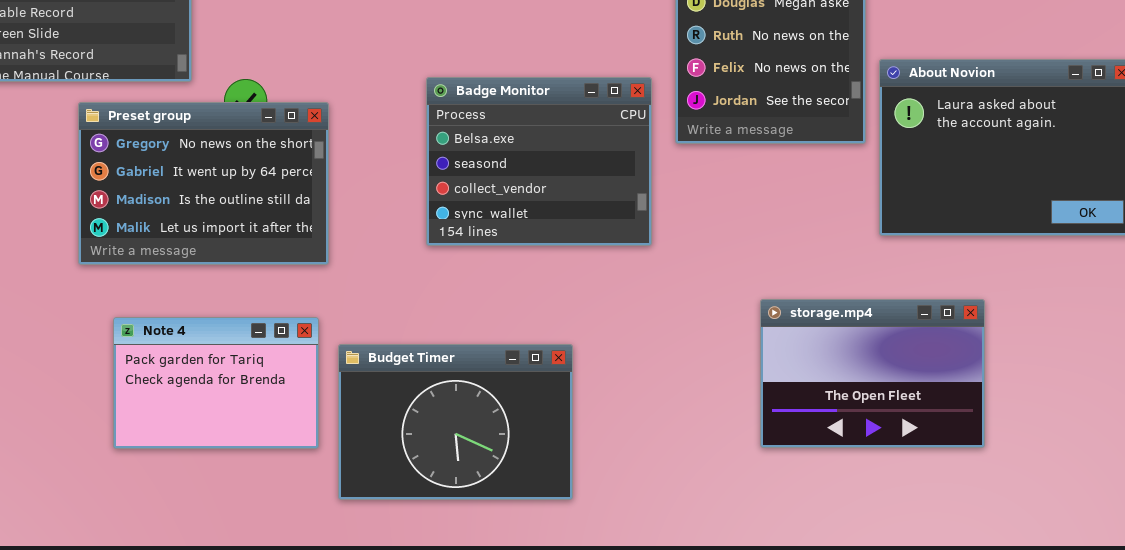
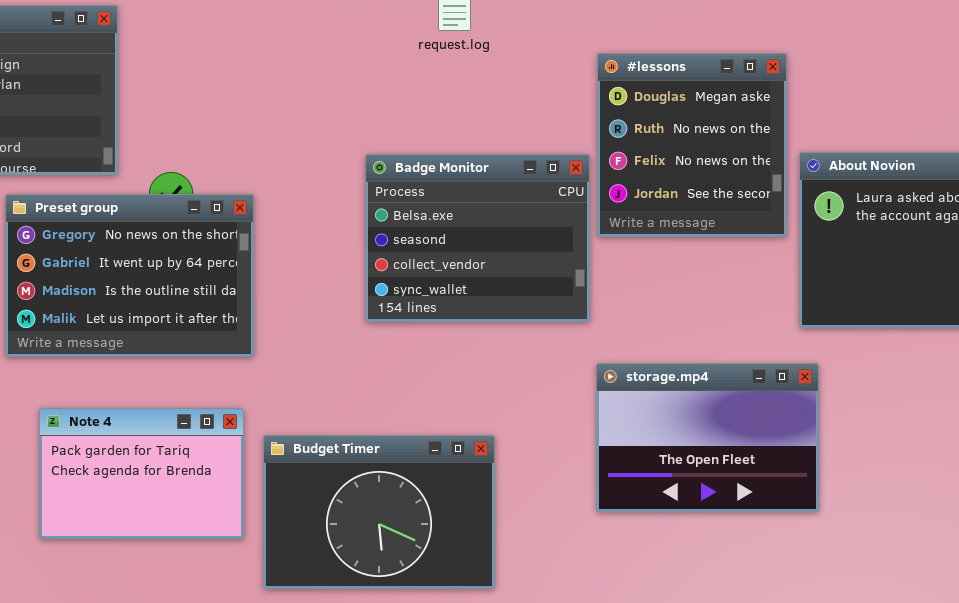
Badge Monitor: [426,77,652,246] -> [365,154,590,322], moved
storage.mp4: [760,299,985,448] -> [596,363,819,512], moved

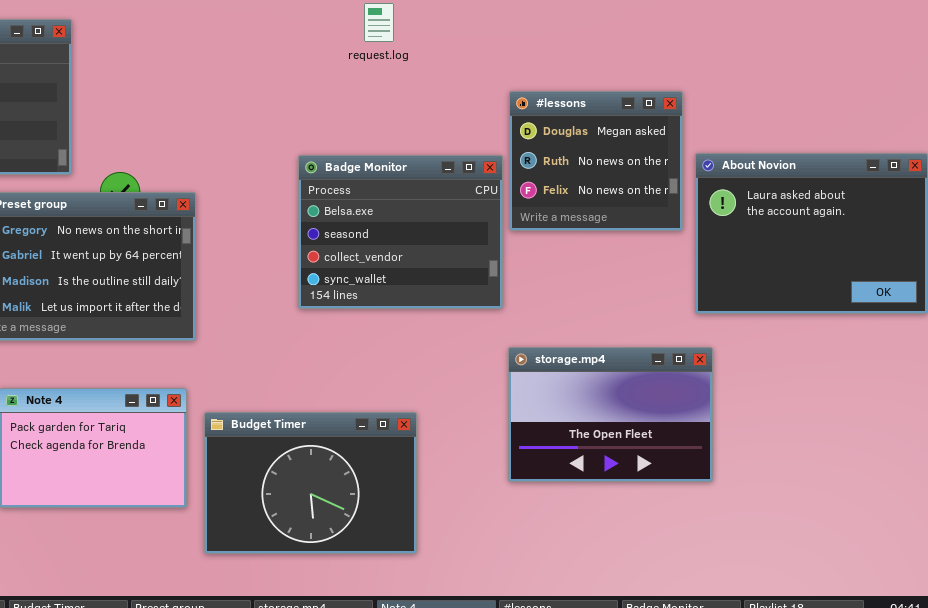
#lessons: [597,53,787,237] -> [509,91,683,231], resized

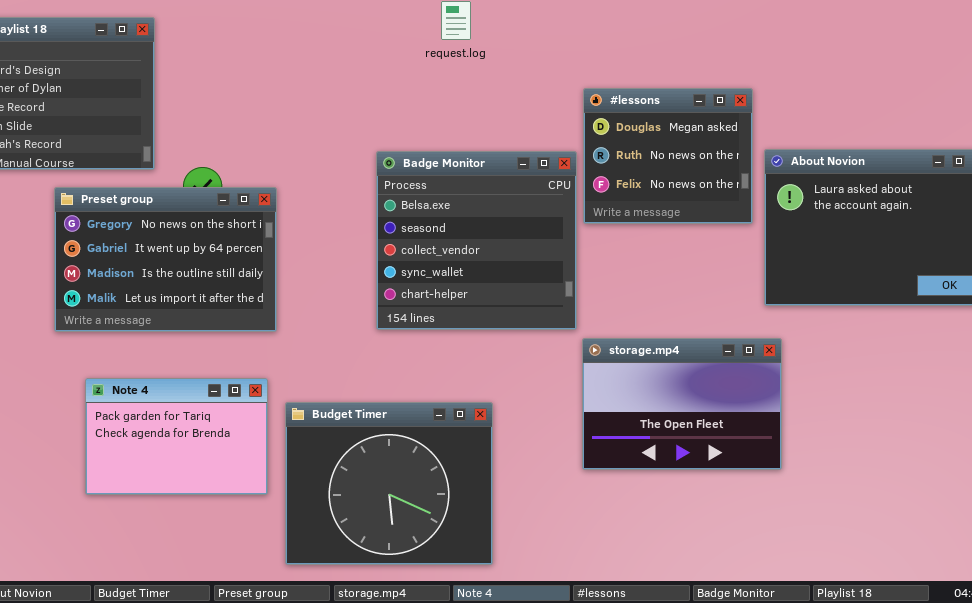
Badge Monitor: [298,155,503,309] -> [376,151,577,330], resized
Budget Timer: [204,412,417,554] -> [285,402,493,565], resized

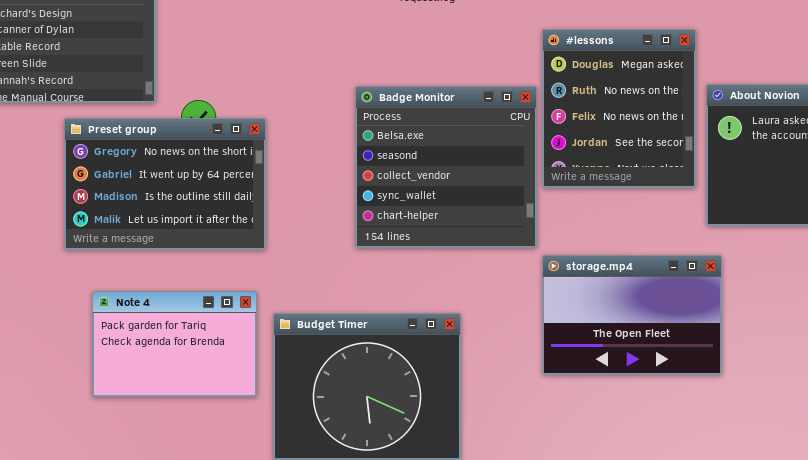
#lessons: [583,88,753,224] -> [542,29,696,188], resized

